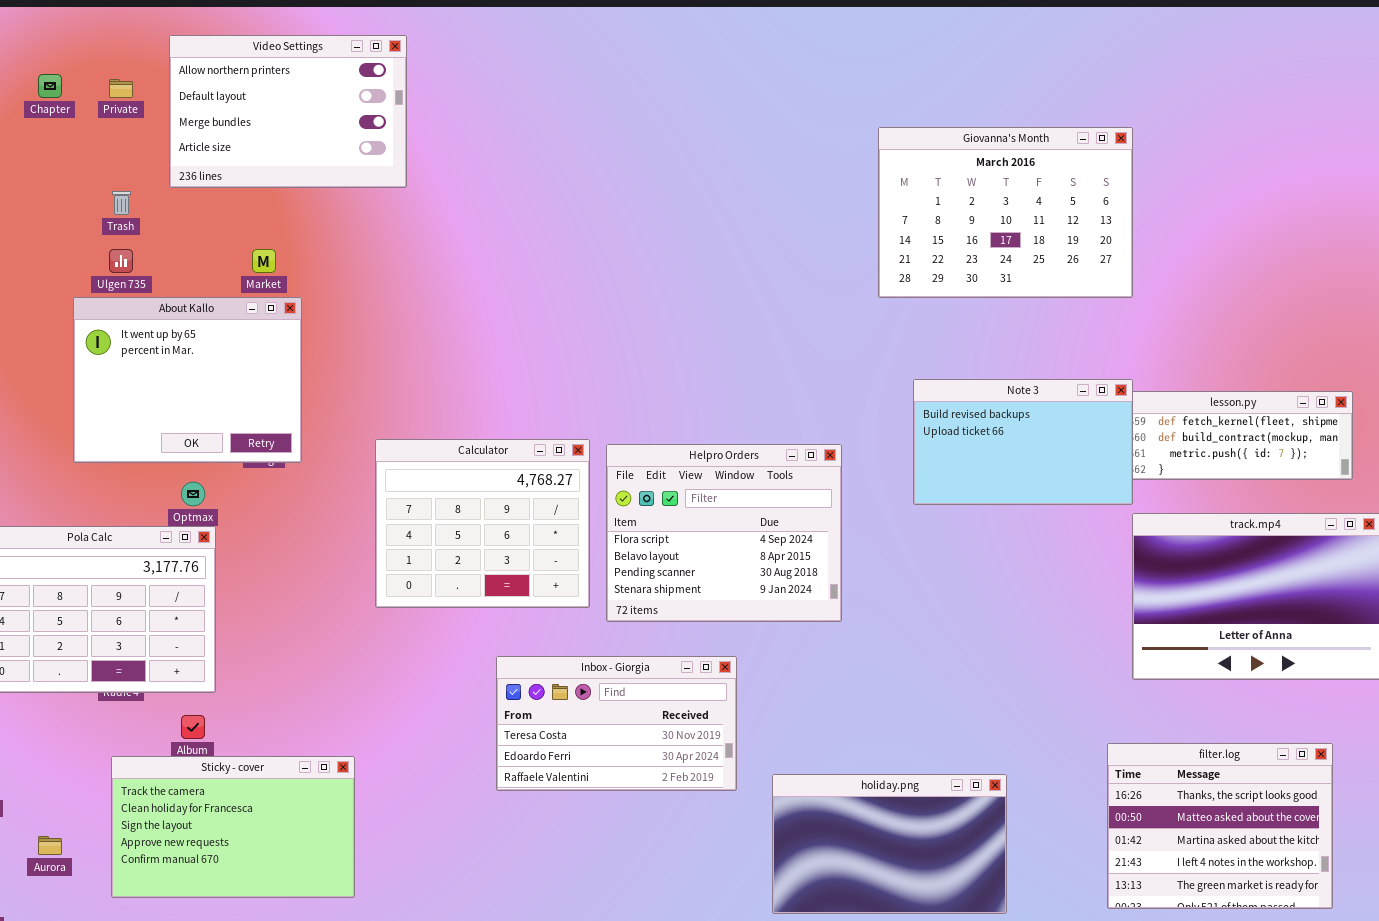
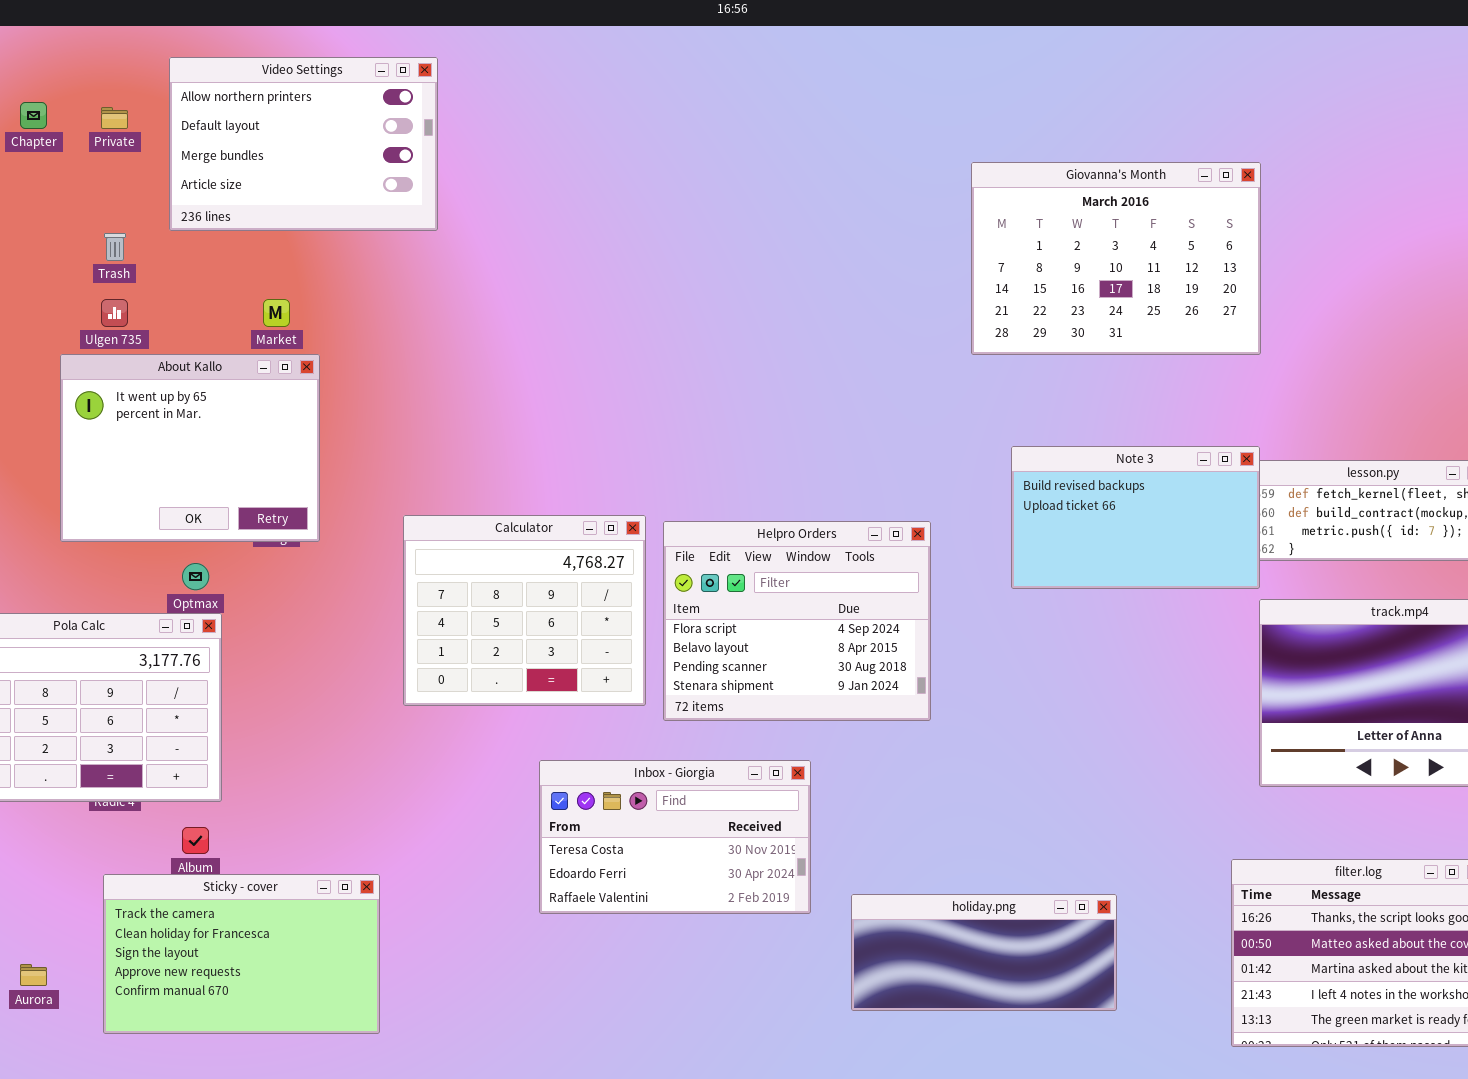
holiday.png: [772,774,1007,914] -> [851,894,1117,1011], resized

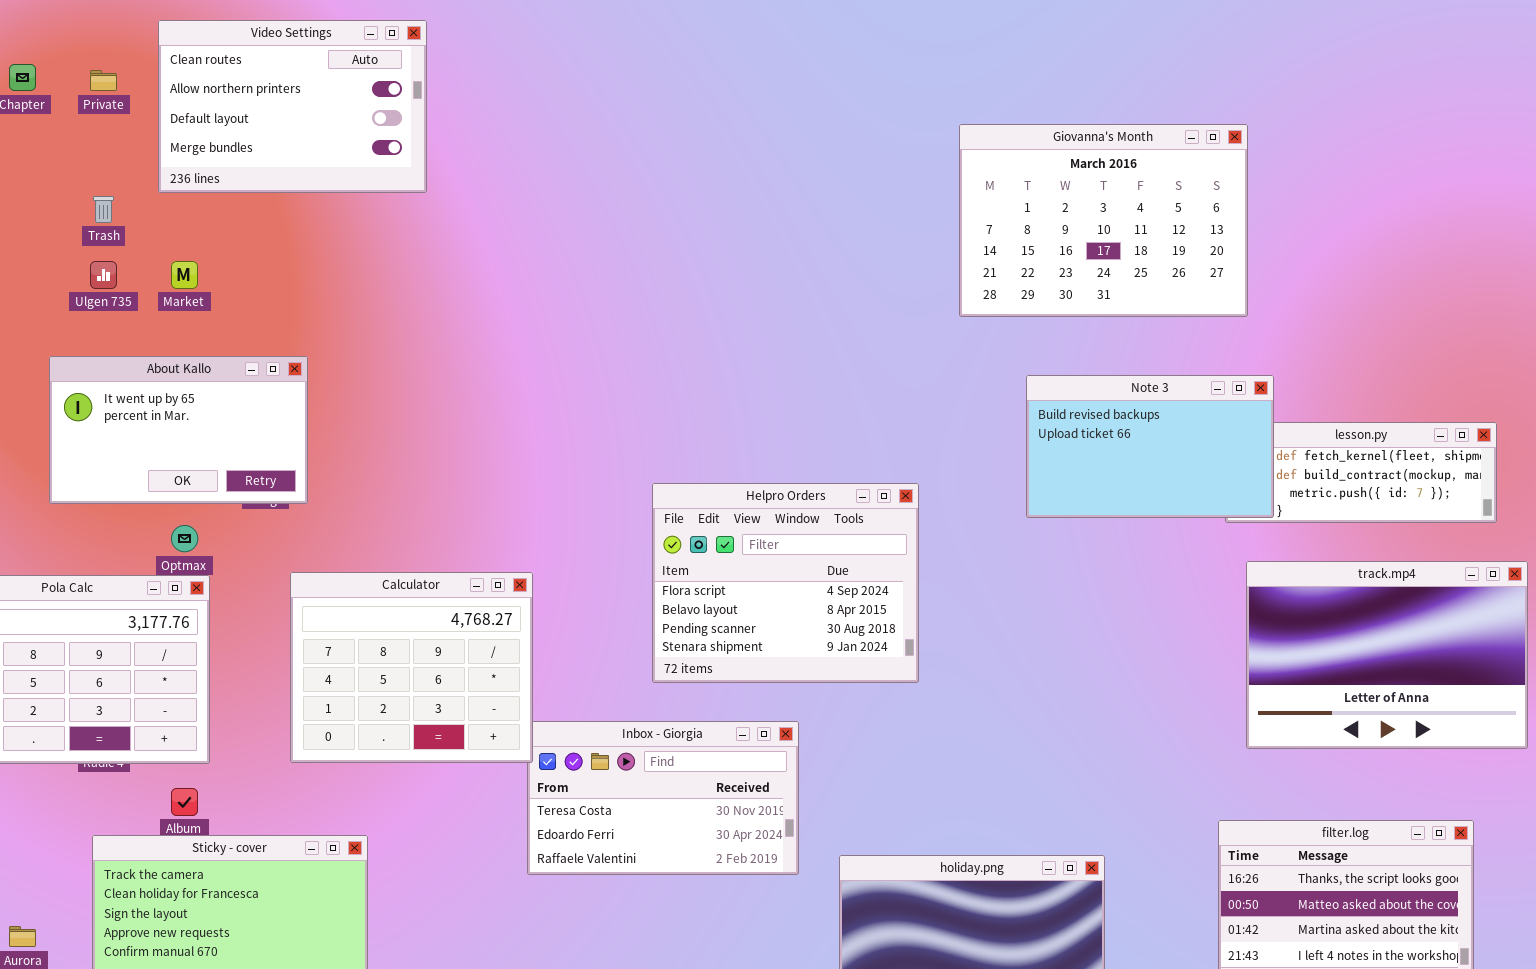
Video Settings: [169,57,438,231] -> [158,20,427,193], scrolled up 1 row
Market: [263,299,290,327] -> [171,261,198,289], moved
About Kallo: [60,354,320,542] -> [49,356,308,504], resized
Note 3: [1011,446,1260,589] -> [1026,375,1274,518], moved
Calculator: [403,515,646,706] -> [290,572,533,763], moved

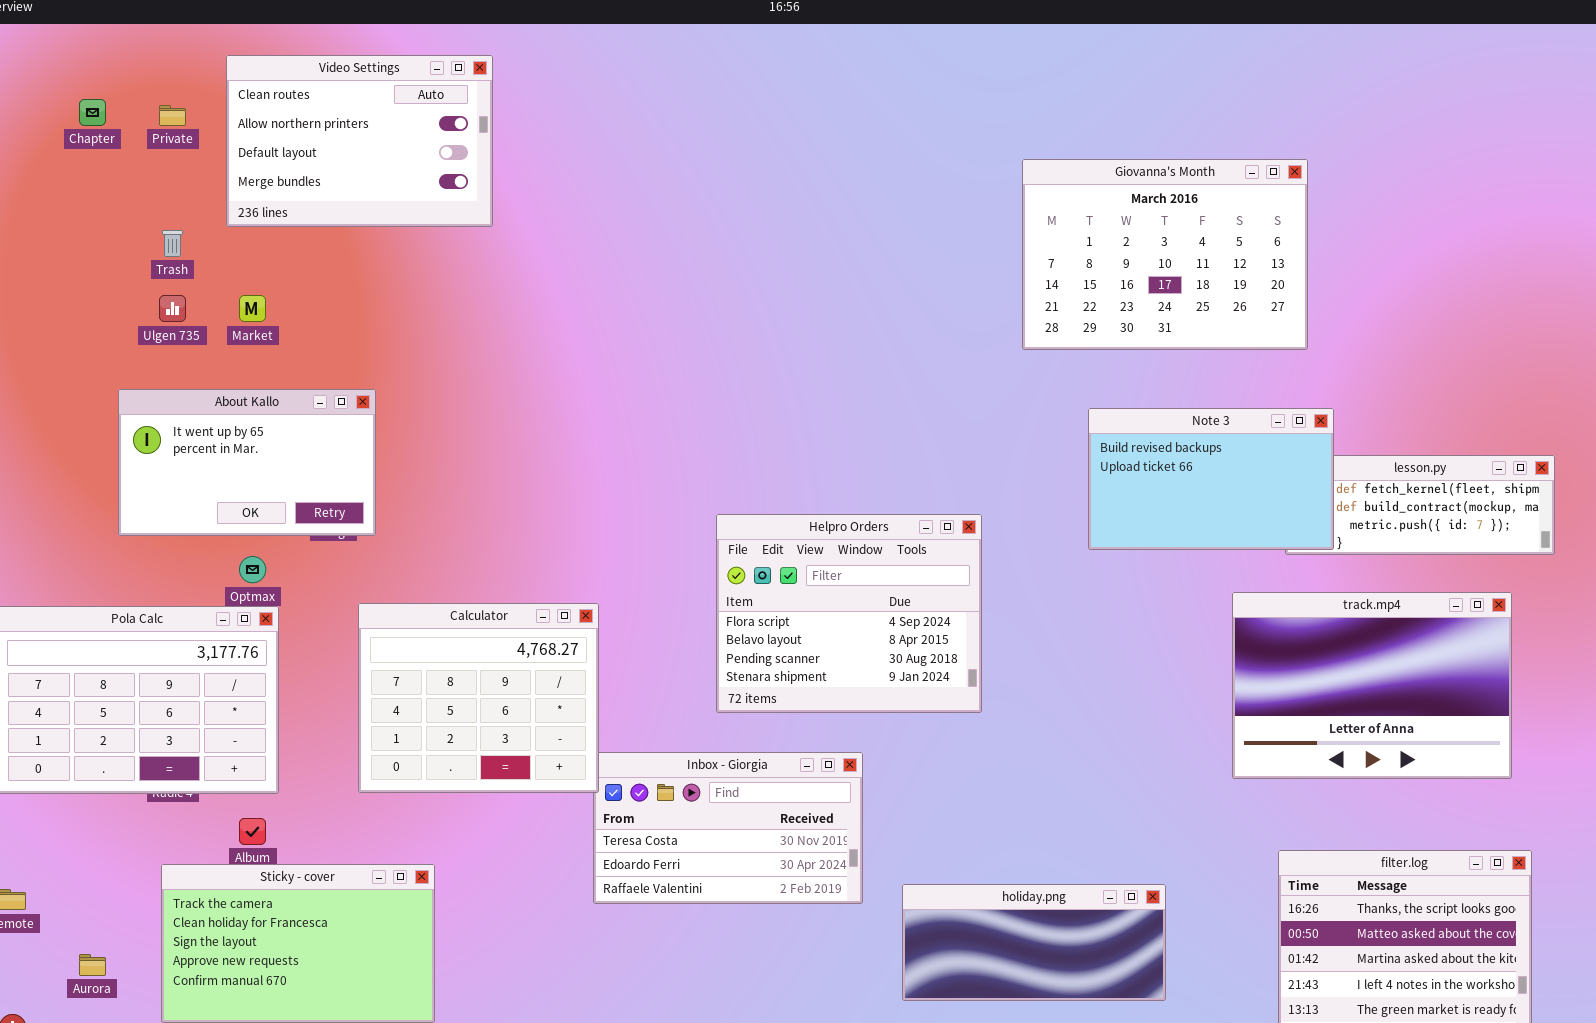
track.mp4: [1246,561,1528,749] -> [1232,592,1512,779], moved

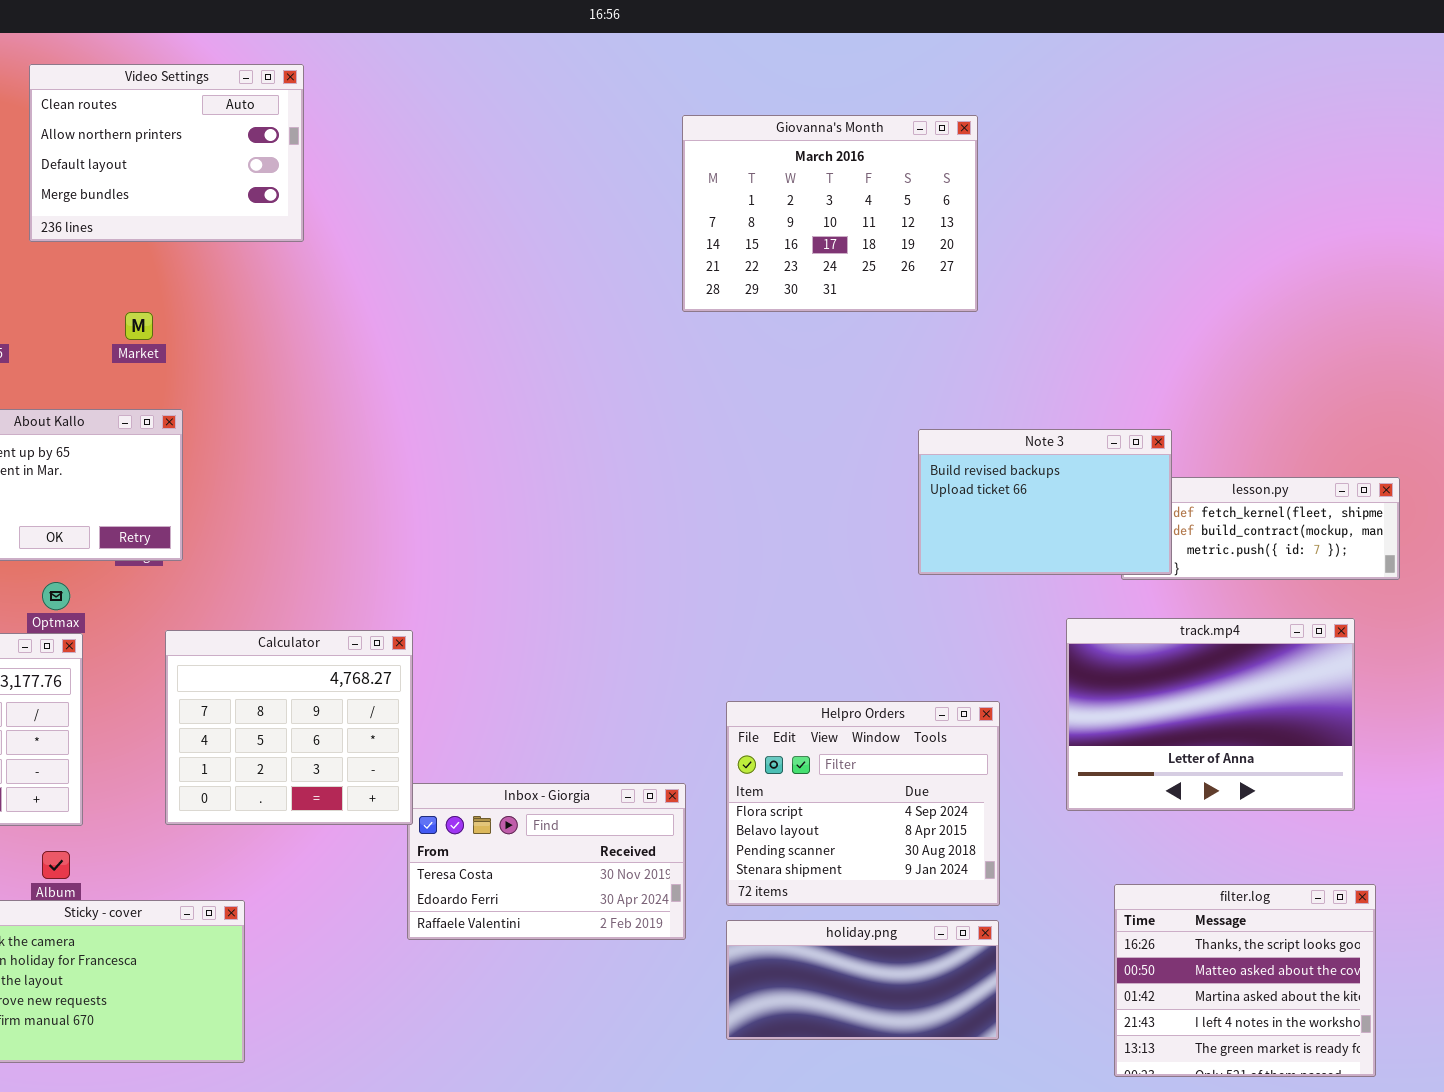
Giovanna's Month: [1022,159,1308,350] -> [682,115,978,312], moved
Market: [239,295,266,322] -> [125,312,153,340], moved
Helpro Orders: [716,514,982,713] -> [726,701,1000,906], moved

